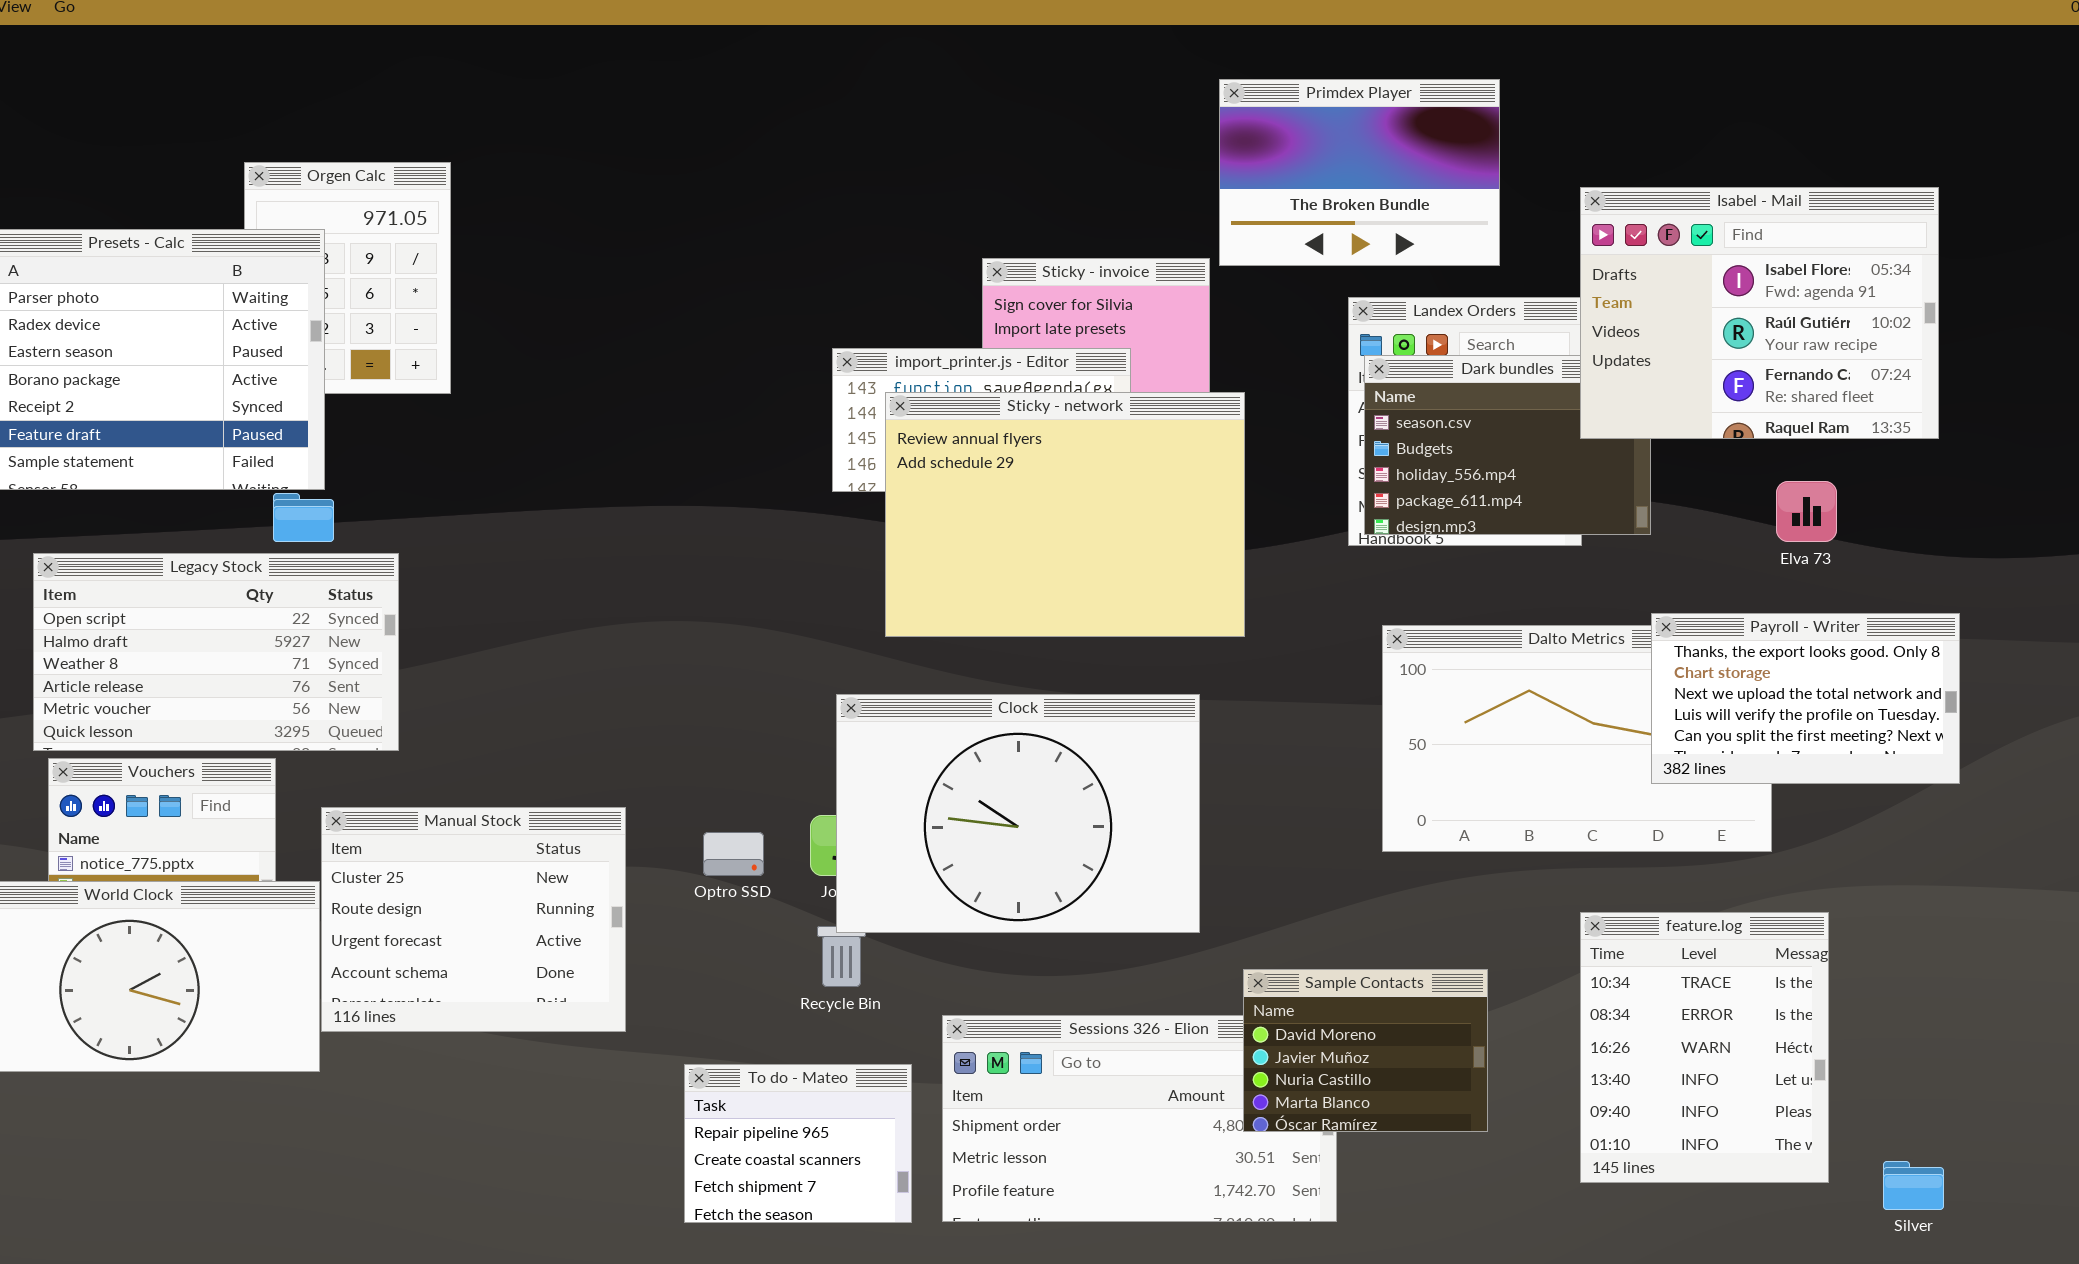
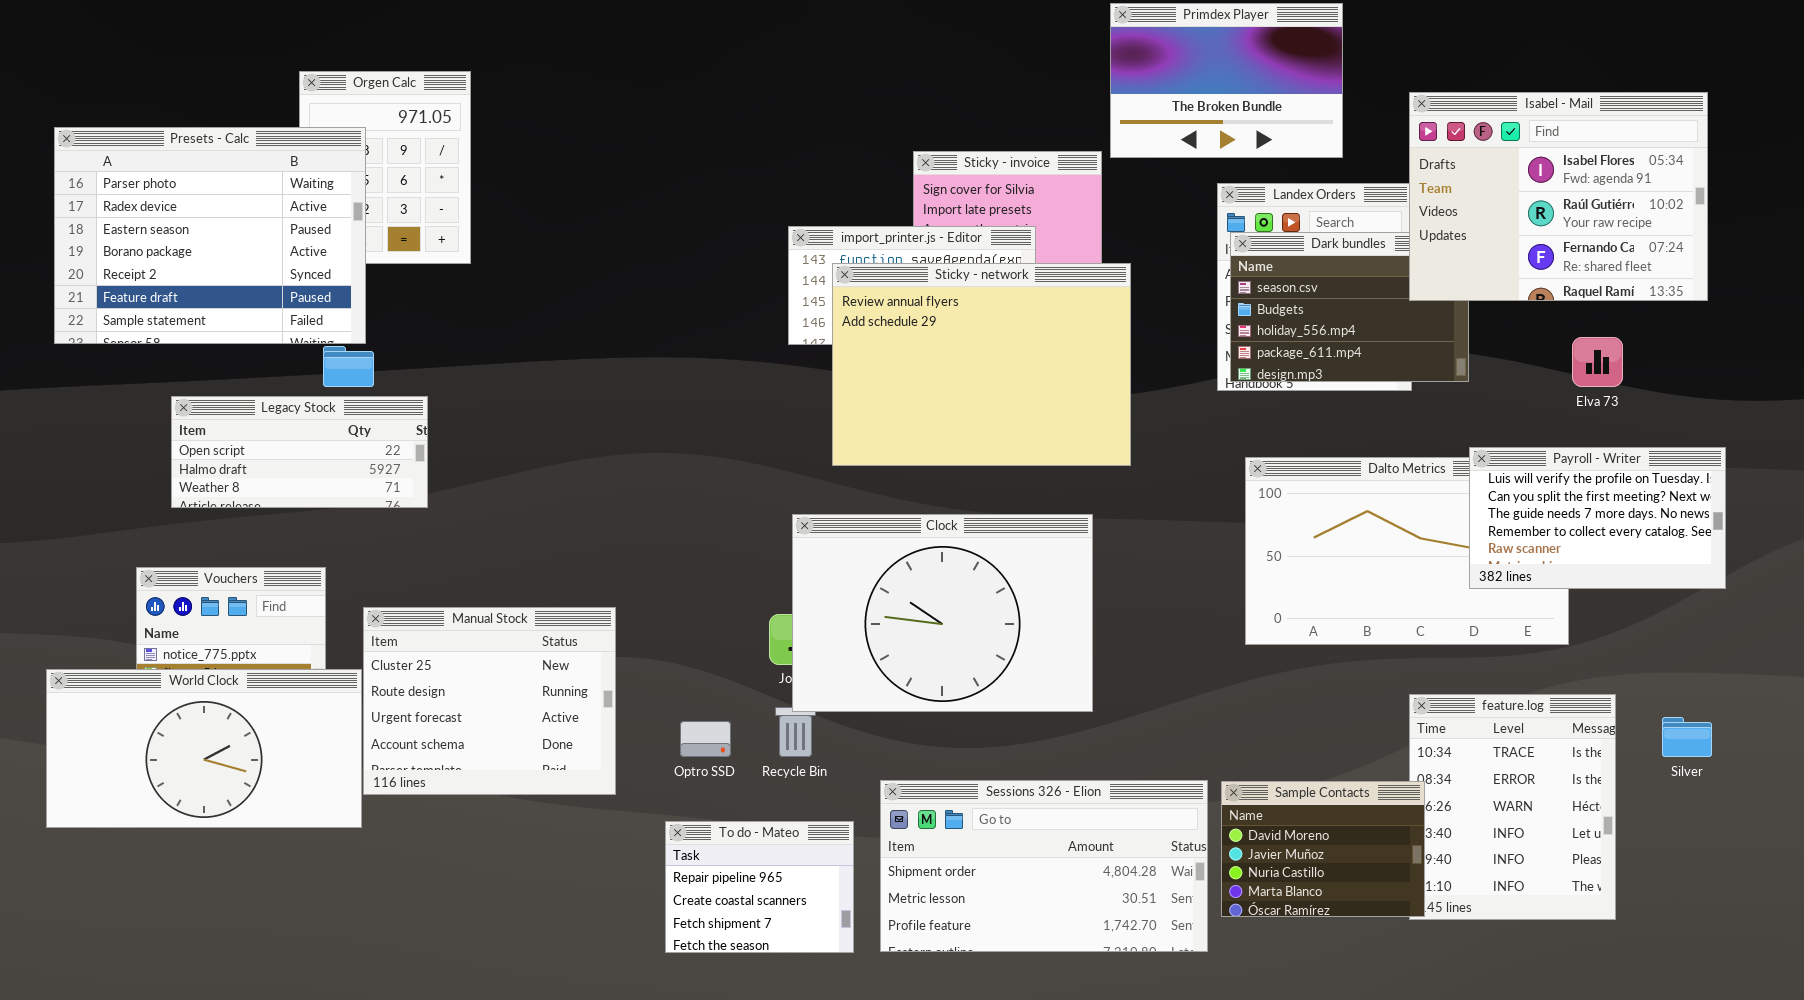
Legacy Stock: [33,553,399,751] -> [171,396,428,508], resized
Payroll - Writer: [1651,613,1960,784] -> [1469,447,1726,589], scrolled down 3 rows
Optro SSD: [703,832,764,876] -> [680,721,731,757], moved
Sample Contacts: [1243,969,1488,1132] -> [1221,781,1425,917], moved
Silver: [1883,1161,1944,1210] -> [1662,717,1712,757], moved

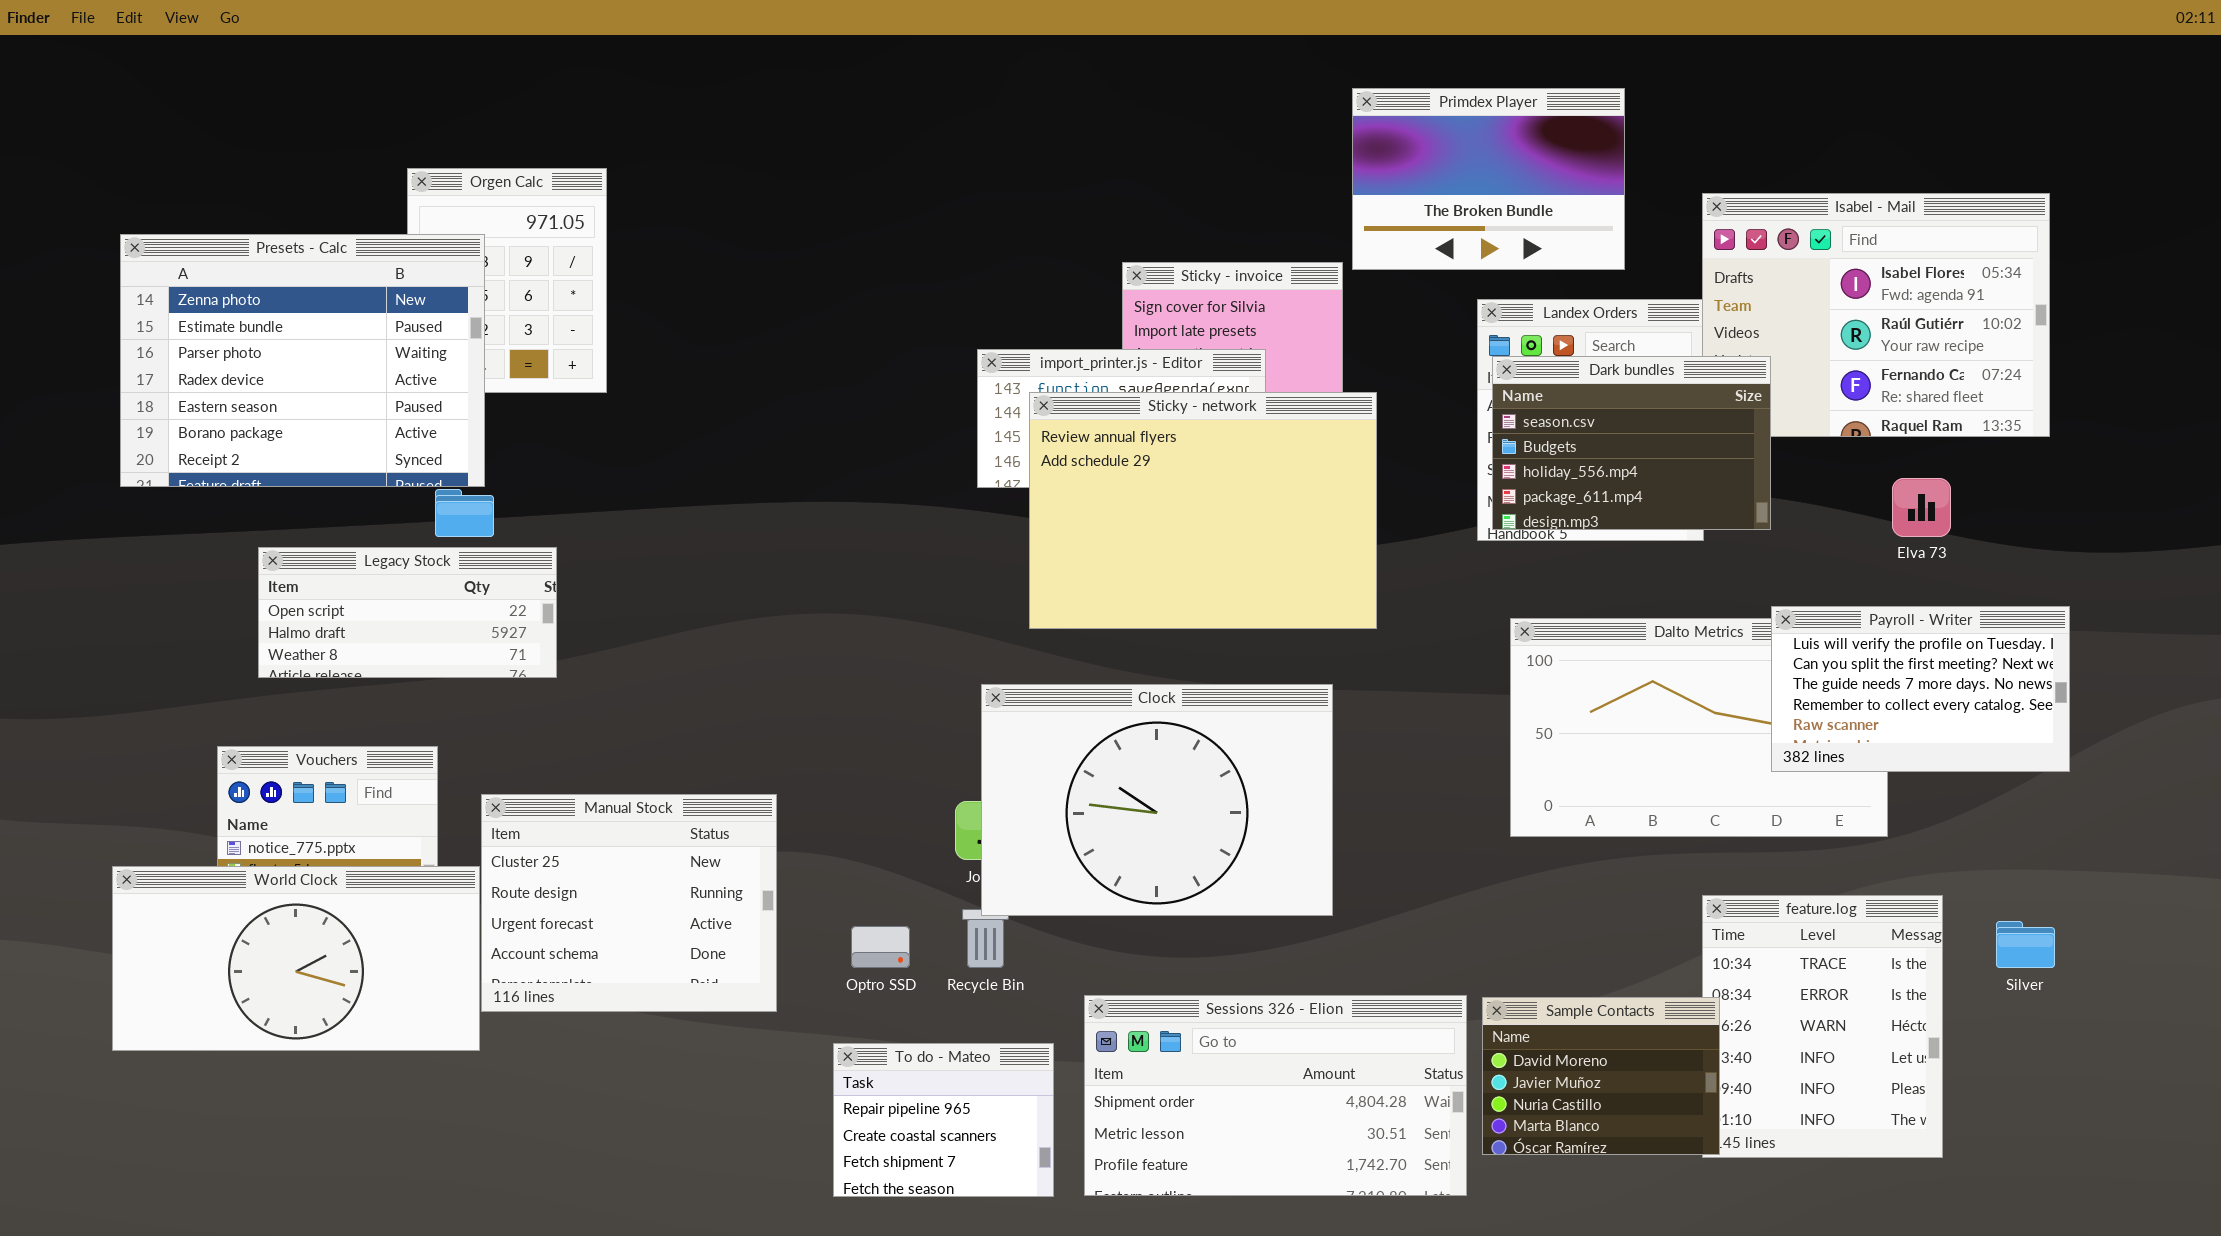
Presets - Calc: [54,127,366,344] -> [120,234,485,487], scrolled up 2 rows
Dark bundles: [1230,232,1469,382] -> [1492,356,1771,530], raised

